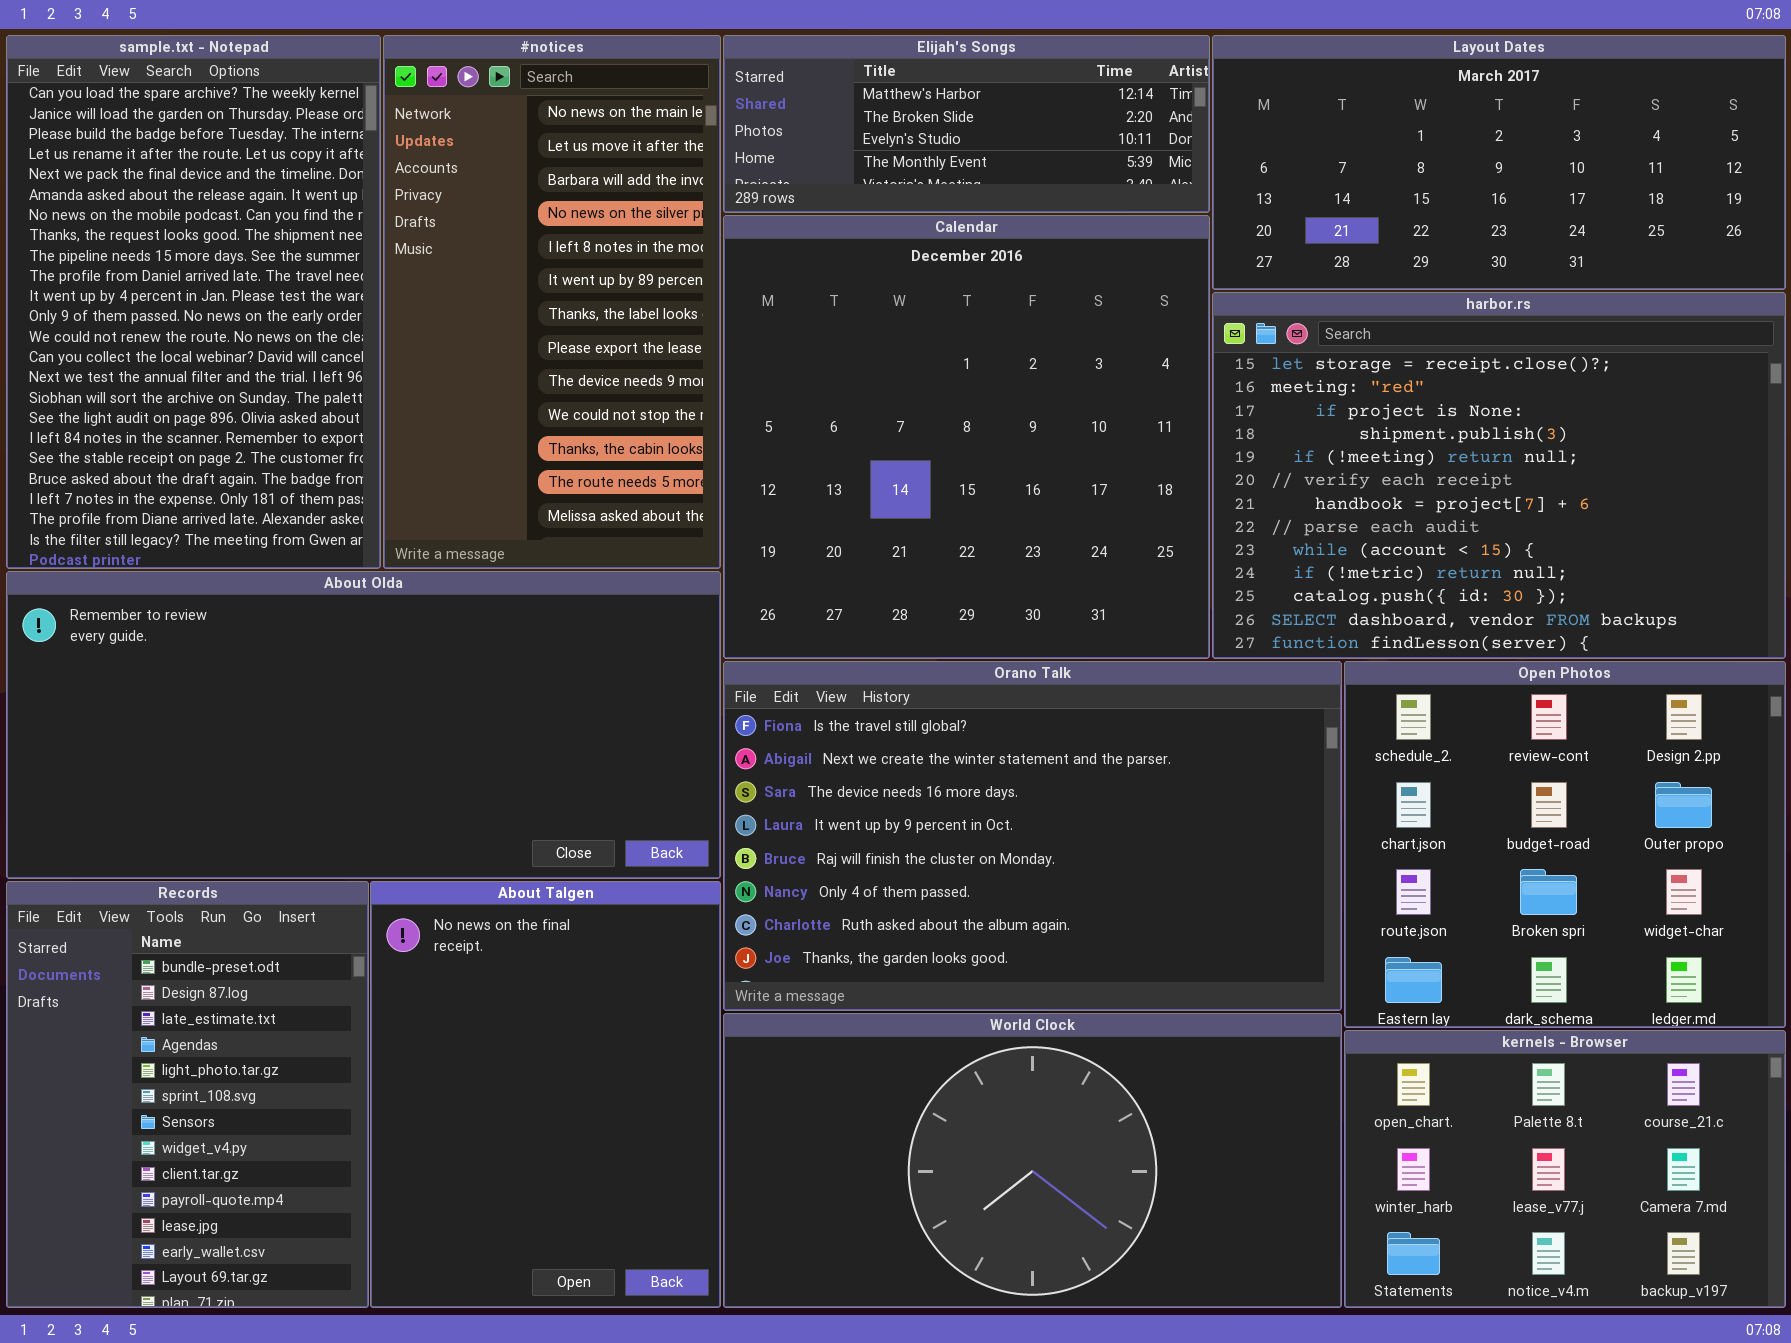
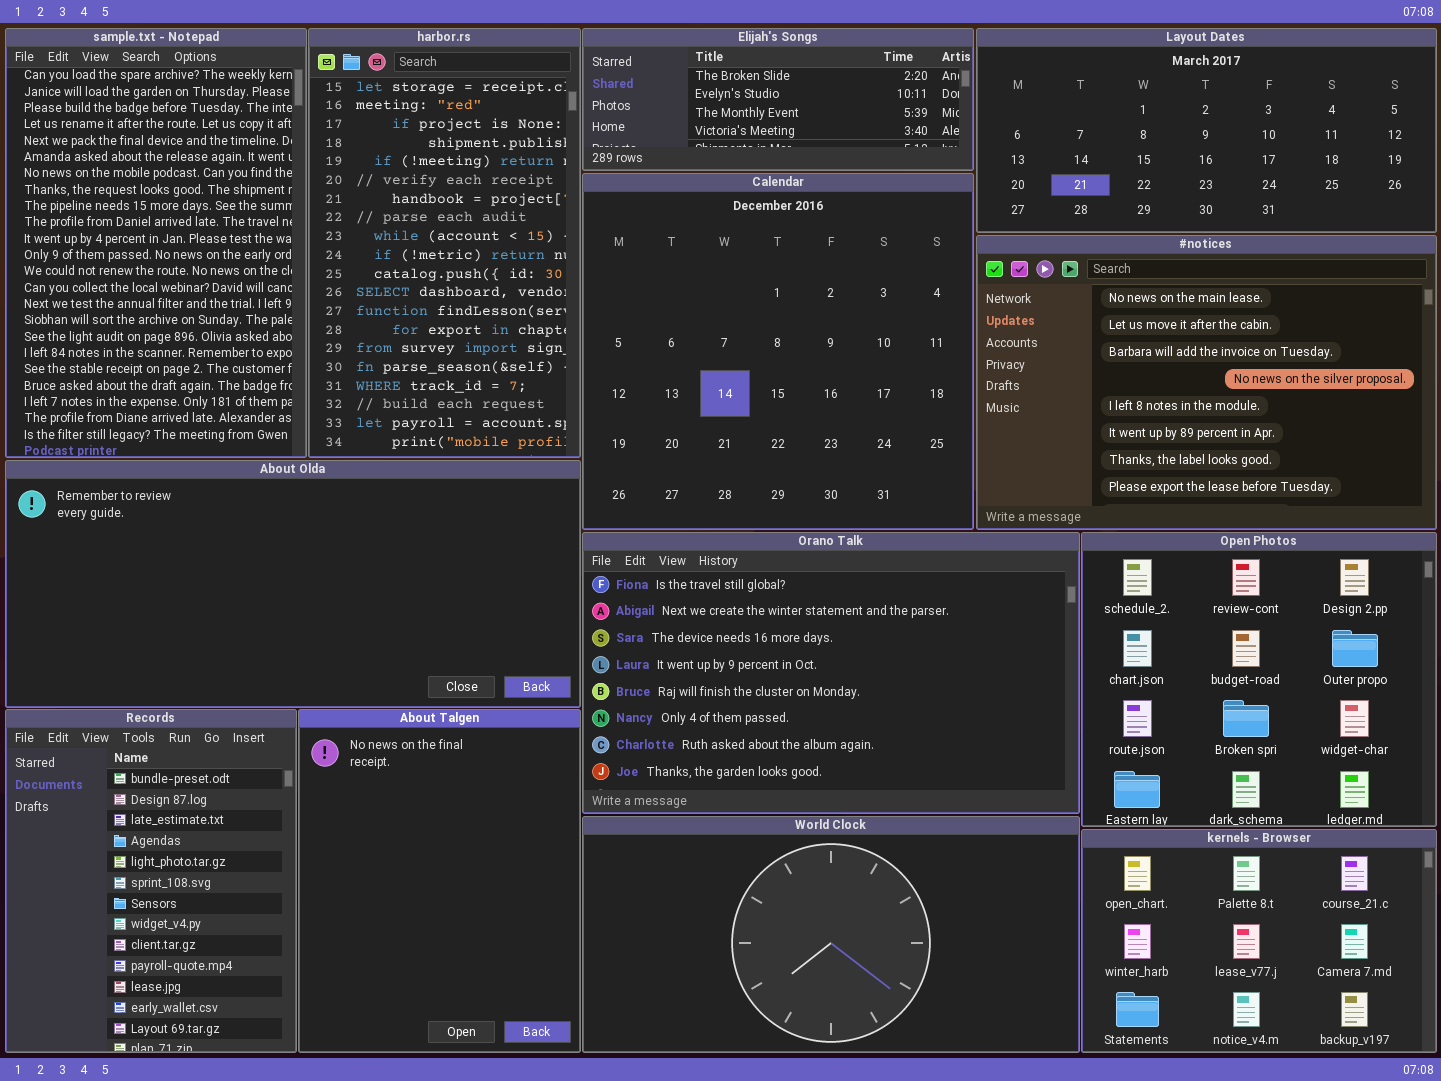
#notices: [383,35,721,569] -> [976,235,1437,530], moved, resized
Elijah's Songs: [723,35,1210,213] -> [582,28,974,171], scrolled down 1 row
harbor.rs: [1212,292,1786,659] -> [308,28,581,458], moved, resized

